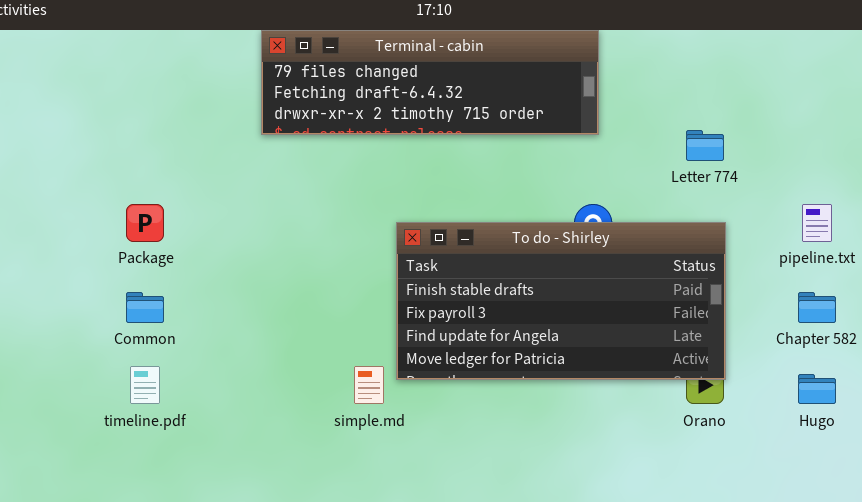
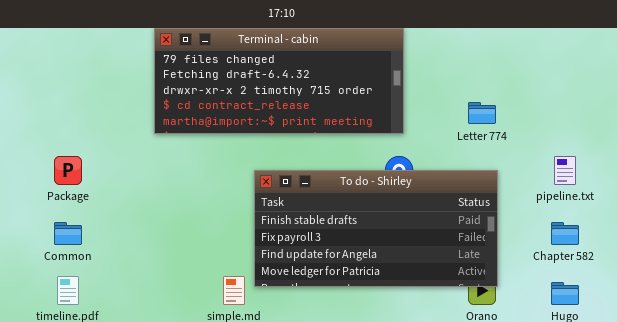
Terminal - cabin: [261,30,599,135] -> [154,28,404,134], resized

